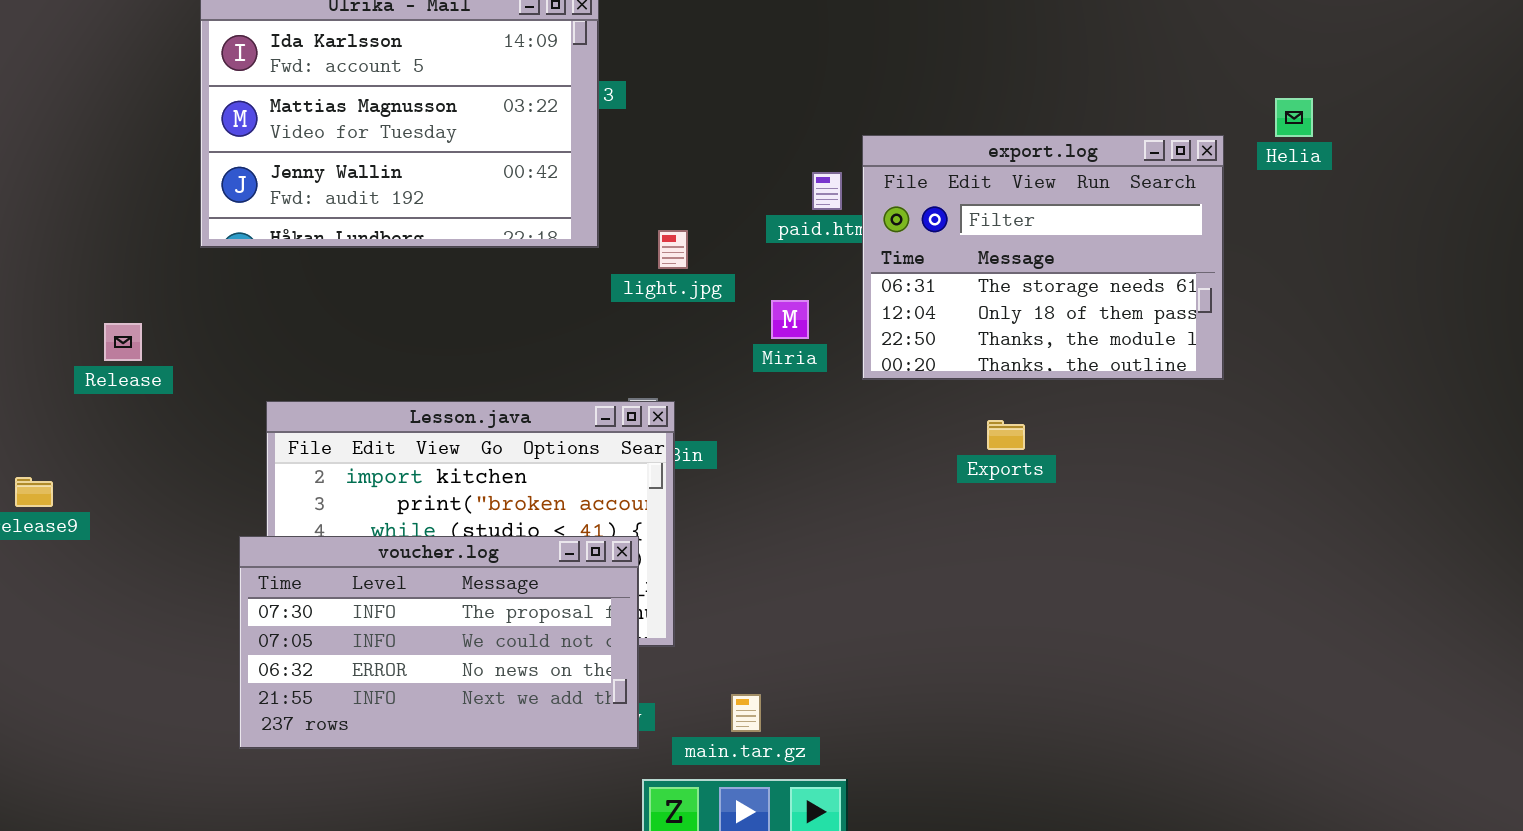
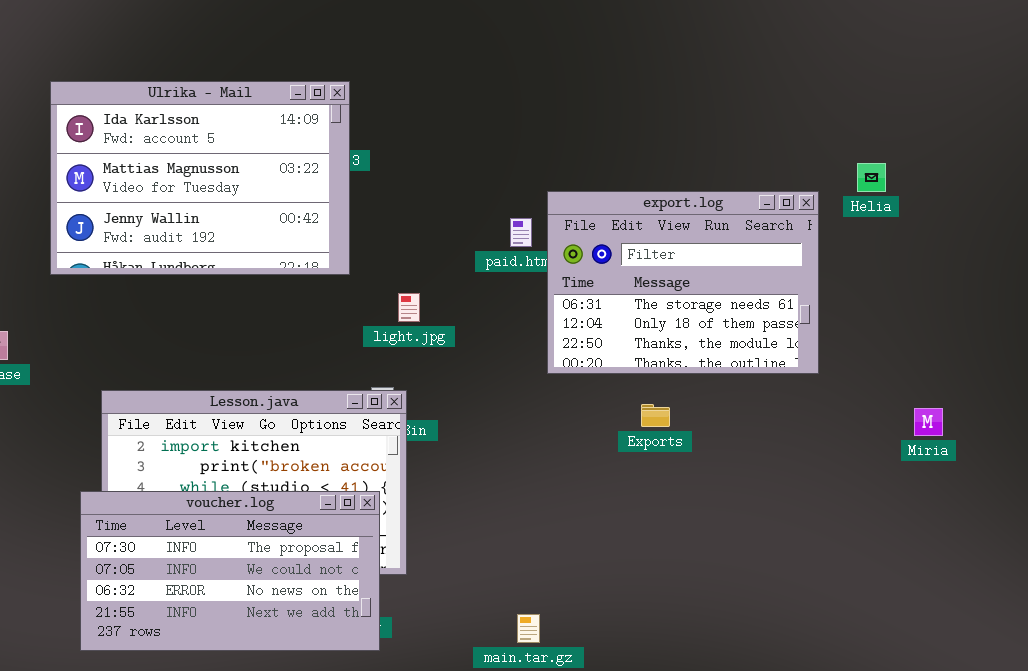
light.jpg: [658,230,688,269] -> [398,293,420,322], moved
Miria: [771,300,809,339] -> [914,408,943,436], moved
main.tar.gz: [731,694,761,732] -> [517,614,540,643], moved

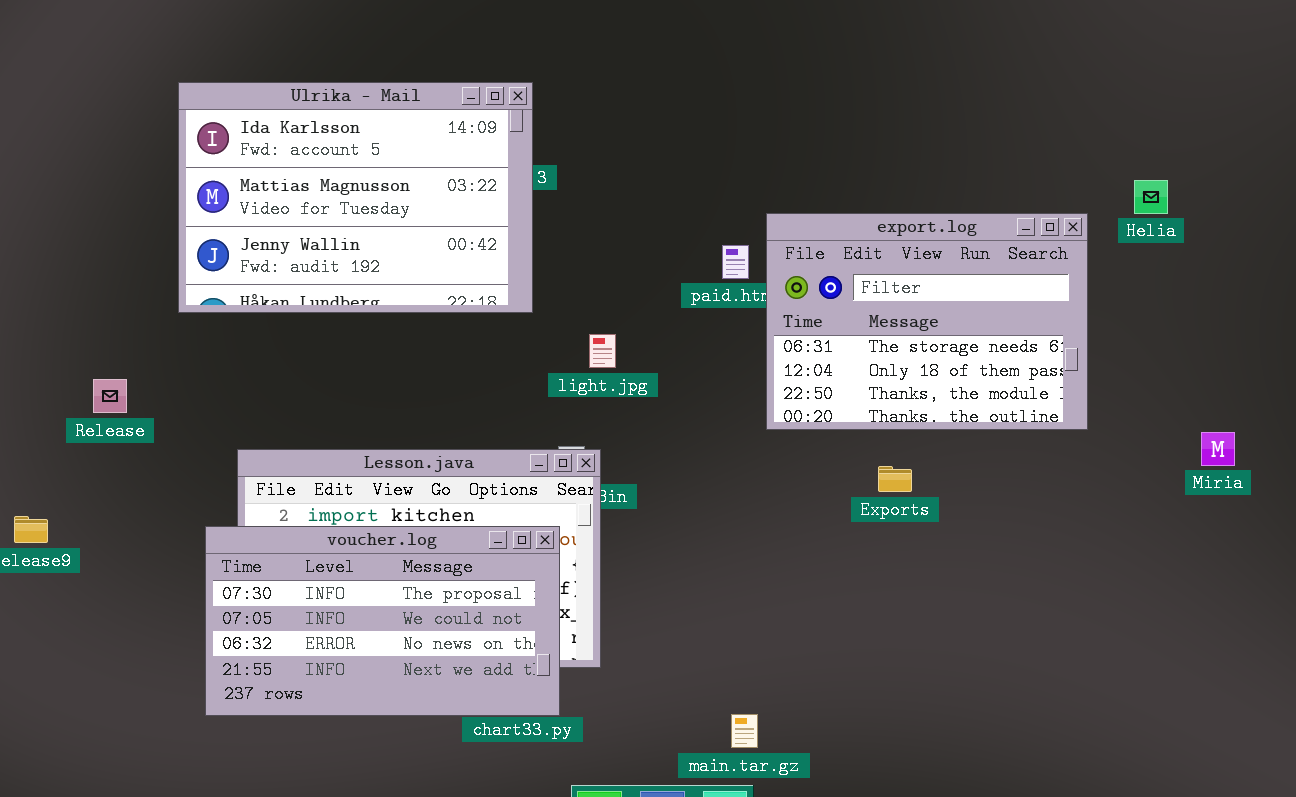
Miria: [914,408,943,436] -> [1201,432,1235,466], moved
voucher.log: [80,491,380,651] -> [205,526,560,716], moved

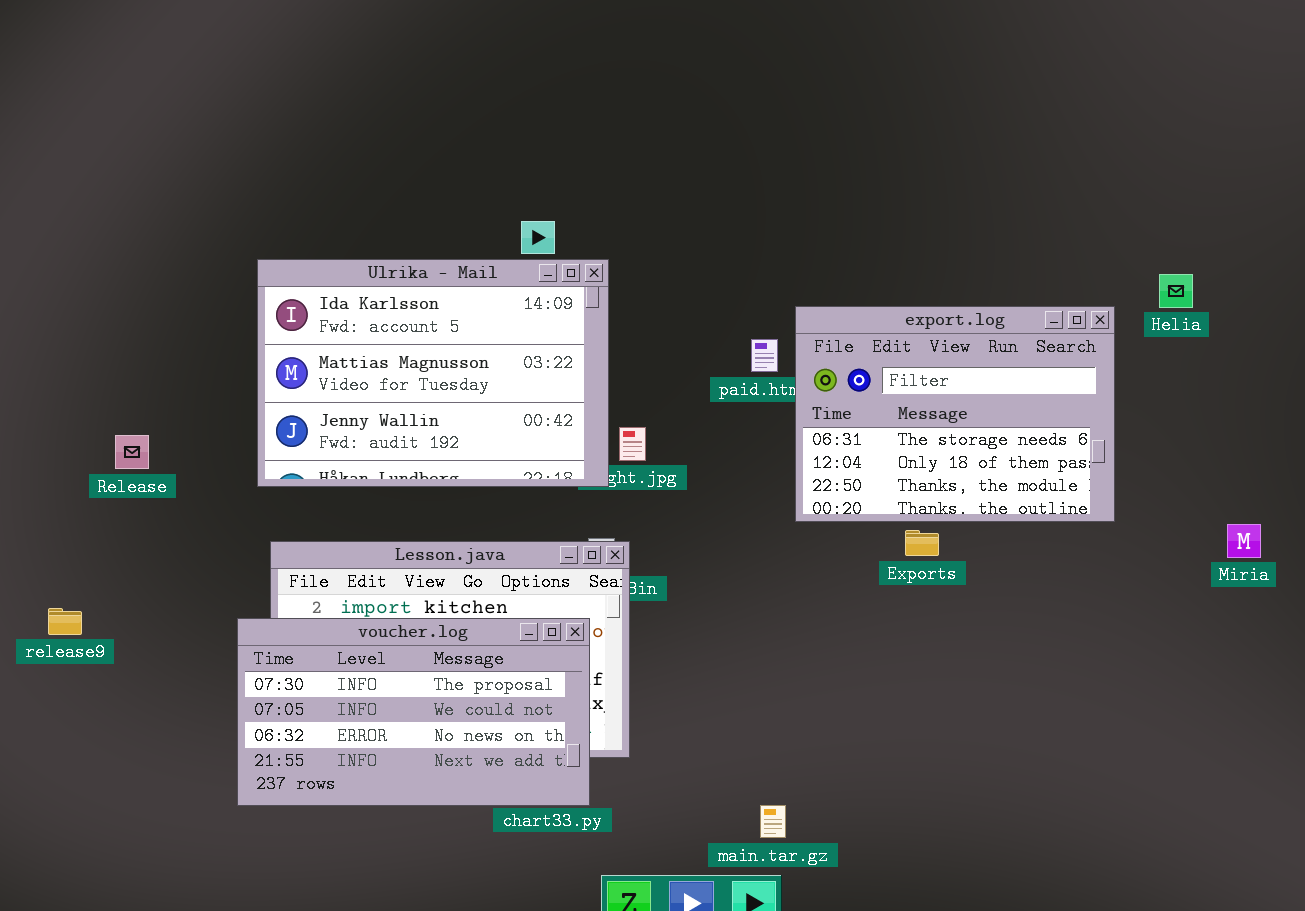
Ulrika - Mail: [178,82,533,313] -> [257,259,609,487], moved
Release: [93,379,127,413] -> [115,435,149,469], moved
Exports: [878,466,912,492] -> [905,530,939,556], moved

